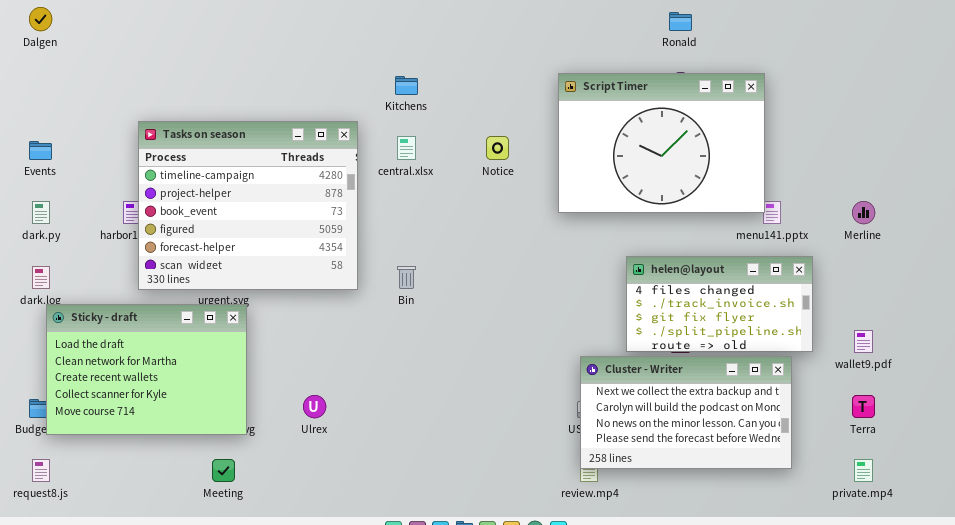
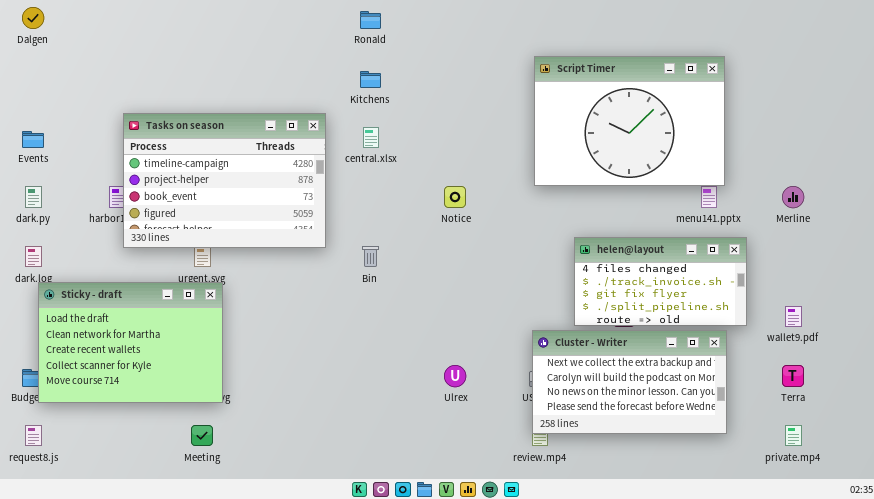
Ronald: [669,12,692,31] -> [360,11,381,29], moved
Script Timer: [558,73,765,213] -> [534,56,725,186], moved
Tasks on season: [138,121,358,290] -> [123,113,326,248], resized
Notice: [486,136,509,160] -> [444,186,466,208], moved
Ulrex: [303,395,326,418] -> [444,365,466,387], moved

